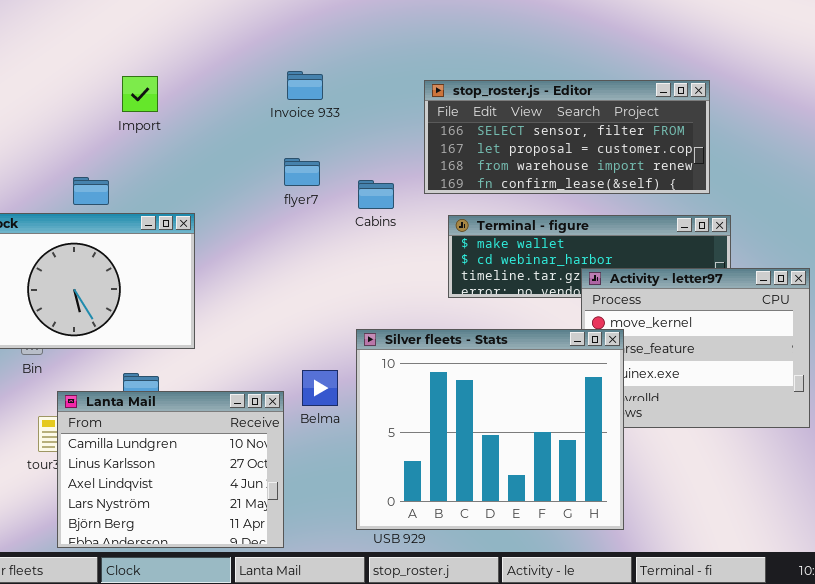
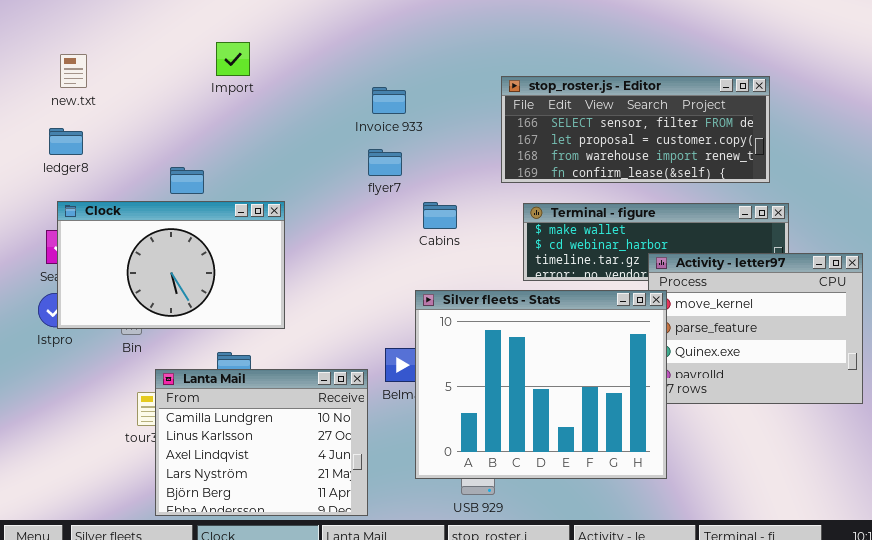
Invoice 933: [287,71,323,100] -> [372,87,406,114], moved
Import: [122,76,158,112] -> [216,42,250,76], moved
Cabins: [358,180,394,209] -> [423,202,457,229], moved
Silver fleets - Stats: [356,329,624,530] -> [415,290,667,479], moved

